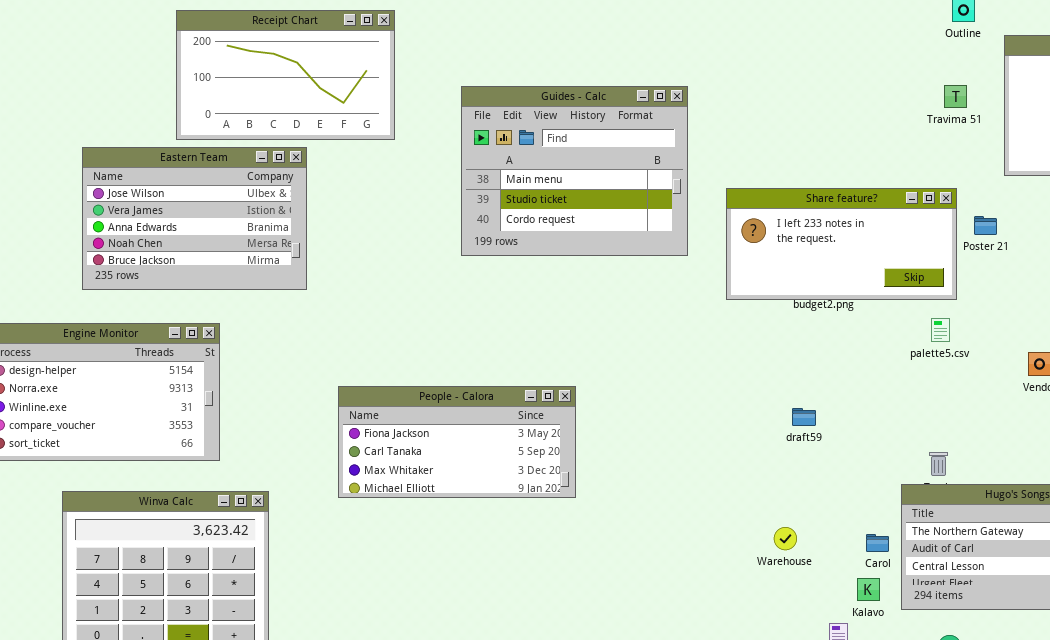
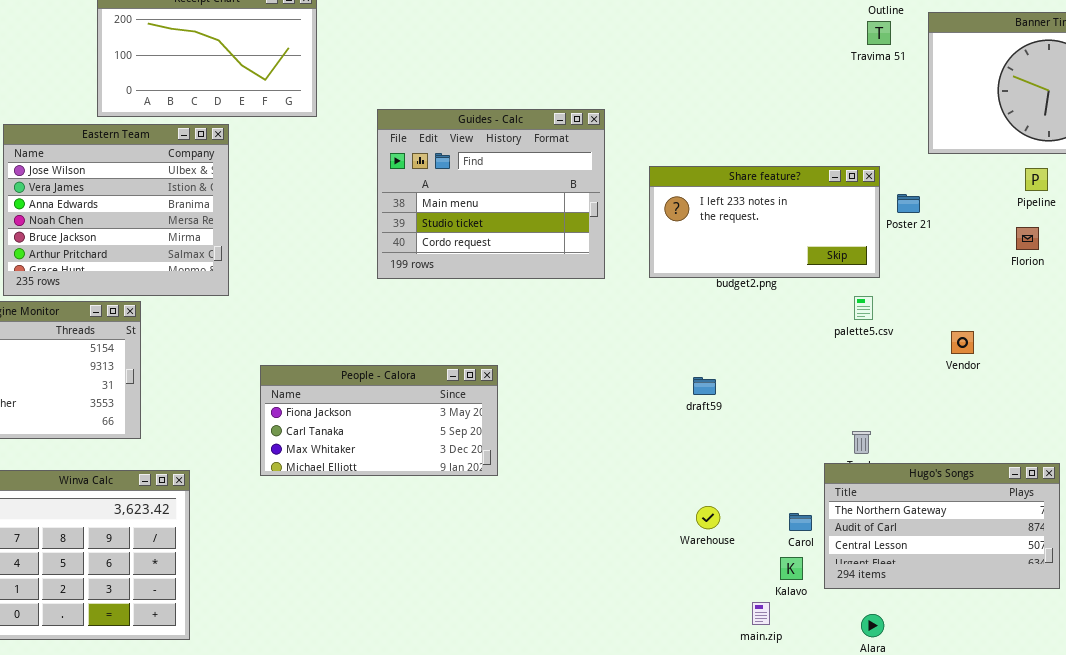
Travima 51: [944,85,967,108] -> [867,21,891,45], moved
Guides - Calc: [461,86,688,256] -> [377,109,605,279], moved
Eastern Team: [82,147,307,290] -> [3,124,229,296], resized
draft59: [792,408,816,426] -> [693,377,716,395], moved

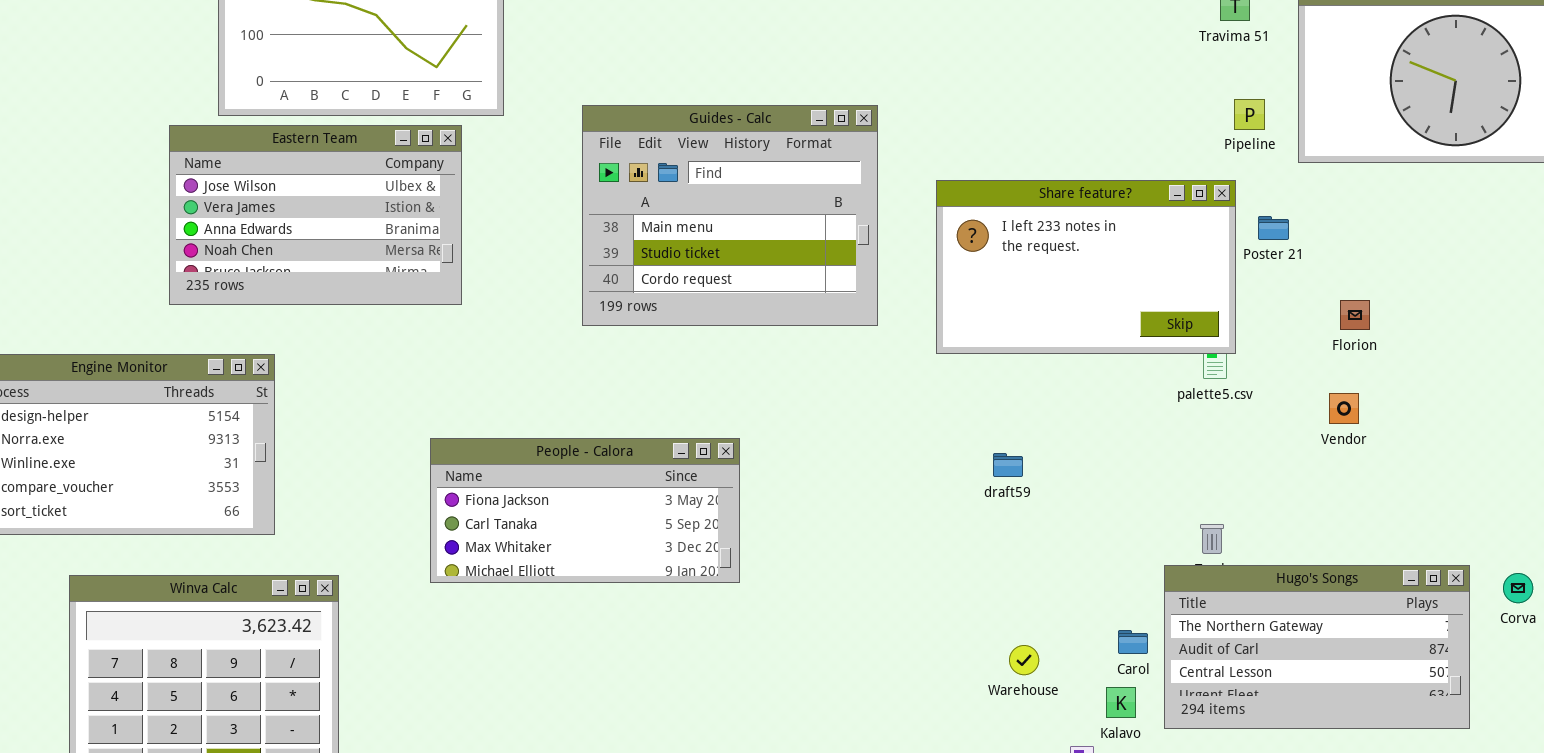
Eastern Team: [3,124,229,296] -> [169,125,462,305], moved, resized
Share feature?: [649,166,880,278] -> [936,180,1236,354], resized
Pipeline: [1025,168,1048,191] -> [1234,99,1265,130], moved
Florion: [1016,227,1039,250] -> [1340,300,1370,330], moved
Warehouse: [696,506,720,529] -> [1009,645,1039,675], moved

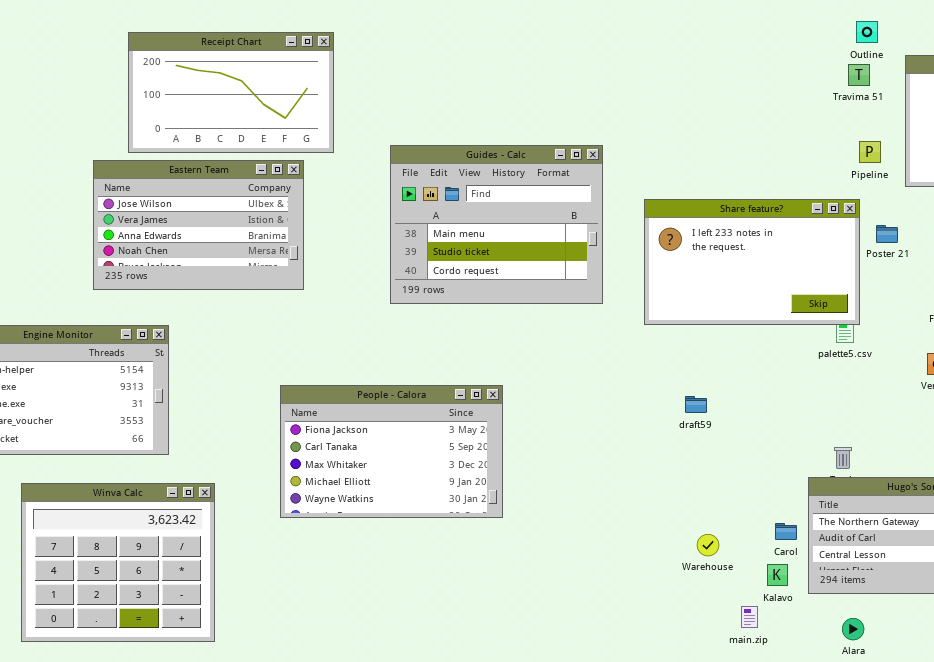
People - Calora: [430,438,740,583] -> [280,385,503,518], resized

